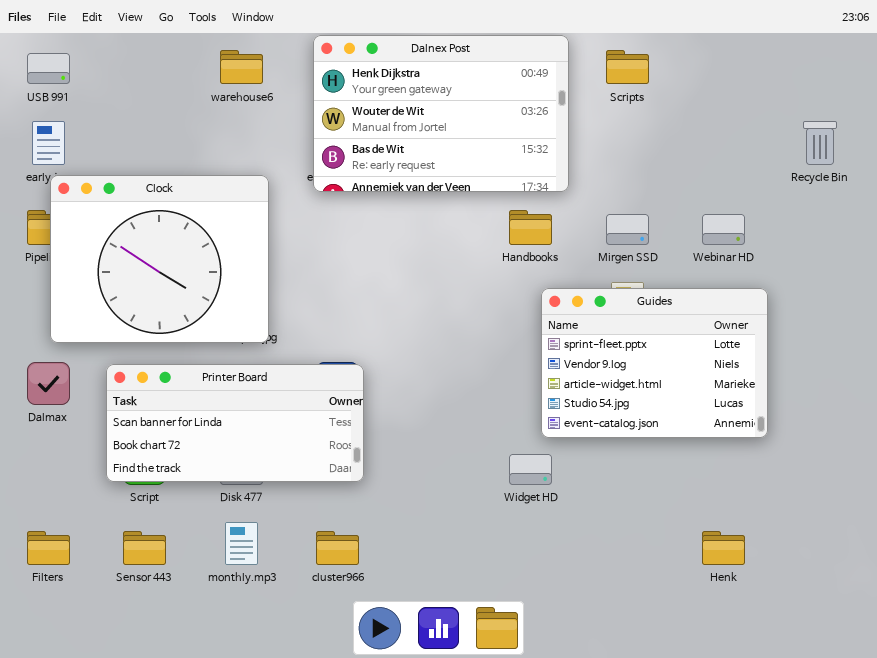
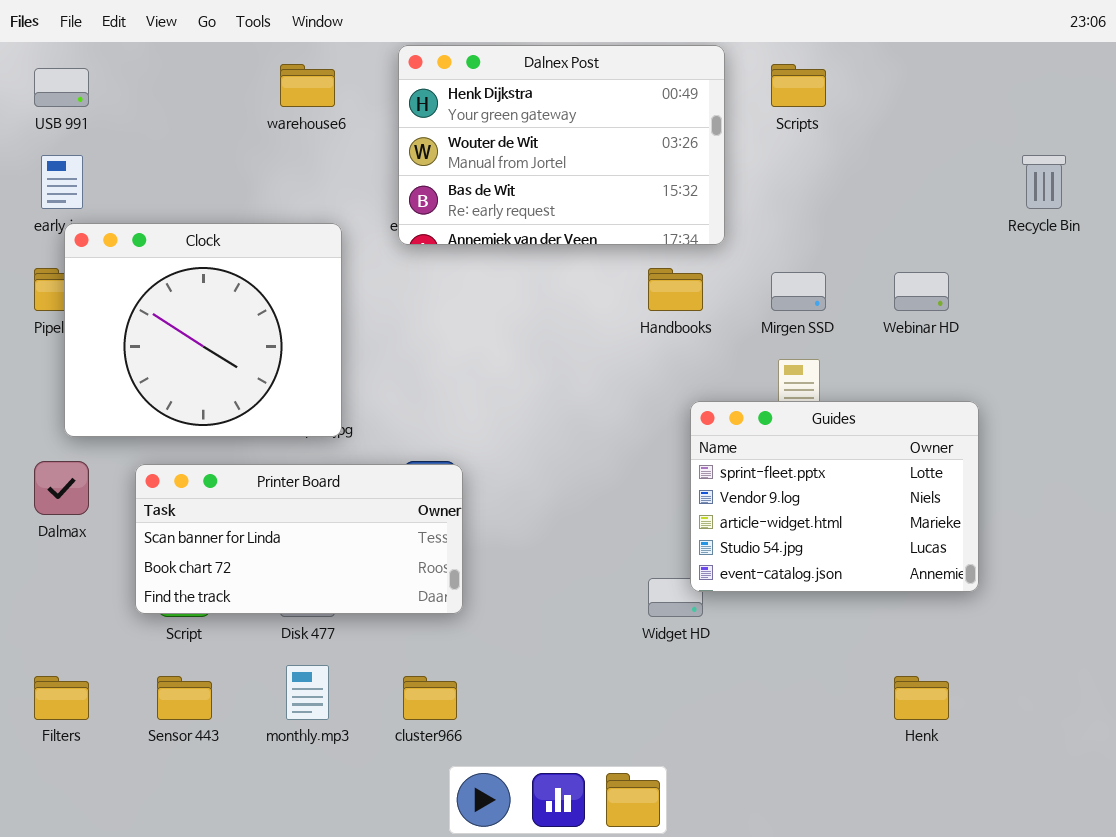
Guides: [541,288,768,438] -> [690,401,979,592], moved

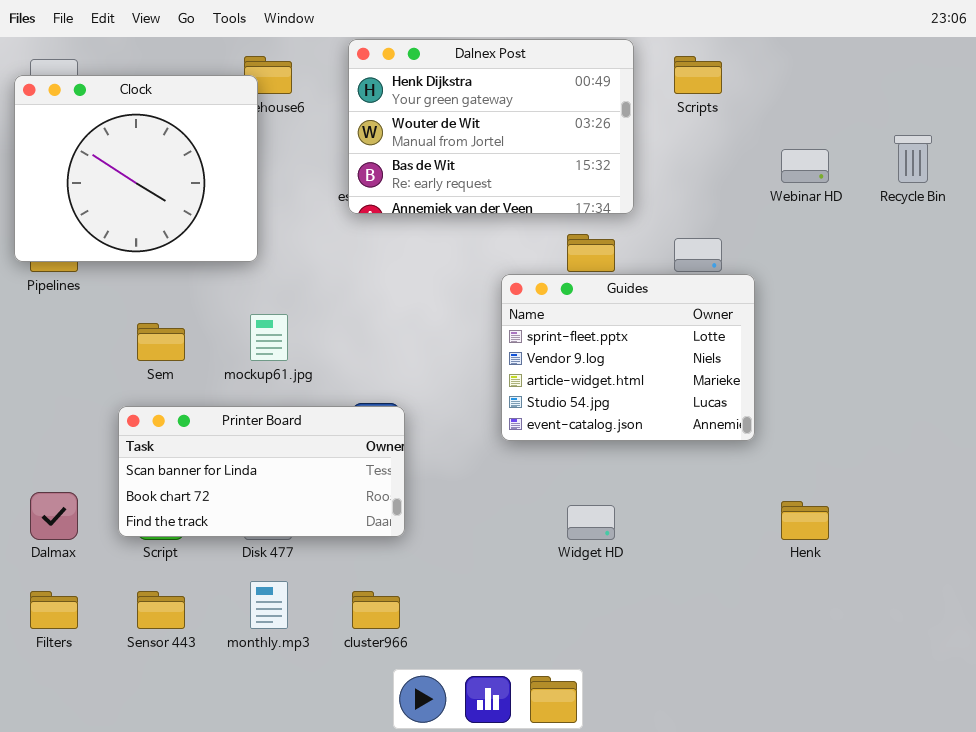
Clock: [64,223,342,437] -> [14,75,258,262], moved
Webinar HD: [894,272,949,311] -> [781,149,829,183], moved
Guides: [690,401,979,592] -> [501,274,755,441], moved
Dalmax: [34,461,89,515] -> [30,492,78,540], moved
Henk: [894,676,949,720] -> [781,501,829,540], moved

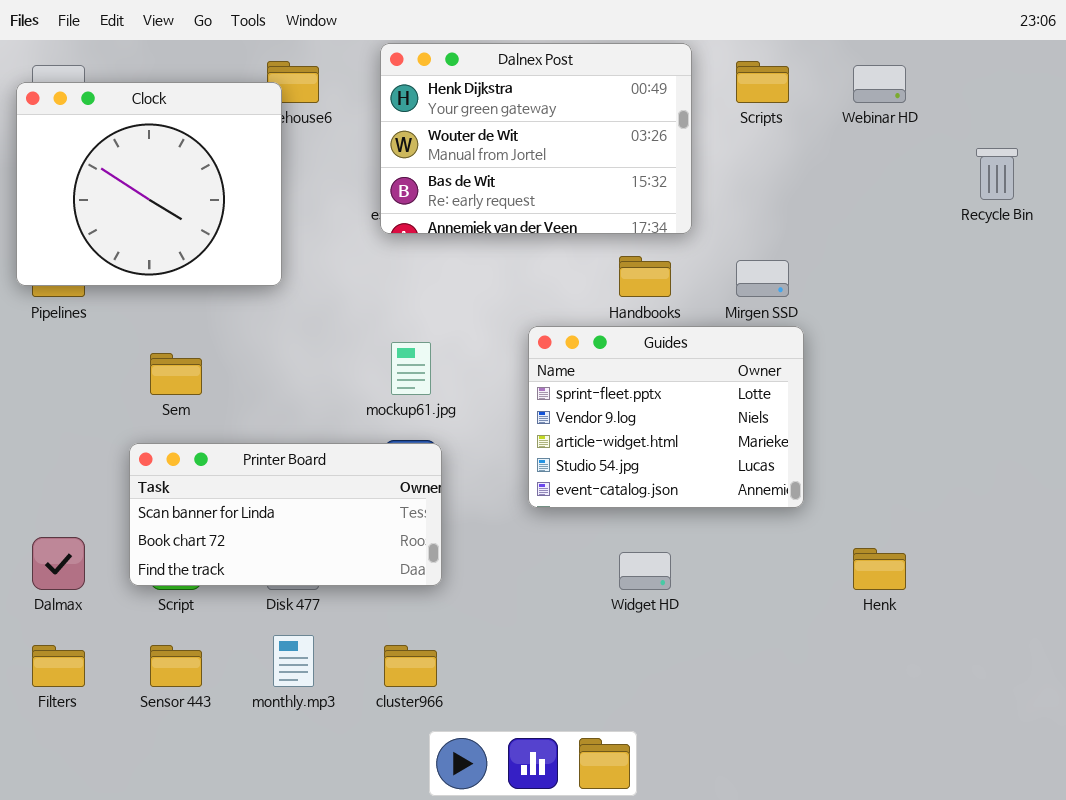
Webinar HD: [781,149,829,183] -> [853,65,906,103], moved
Guides: [501,274,755,441] -> [528,326,804,508], moved
mockup61.jpg: [250,314,288,361] -> [391,342,431,395], moved

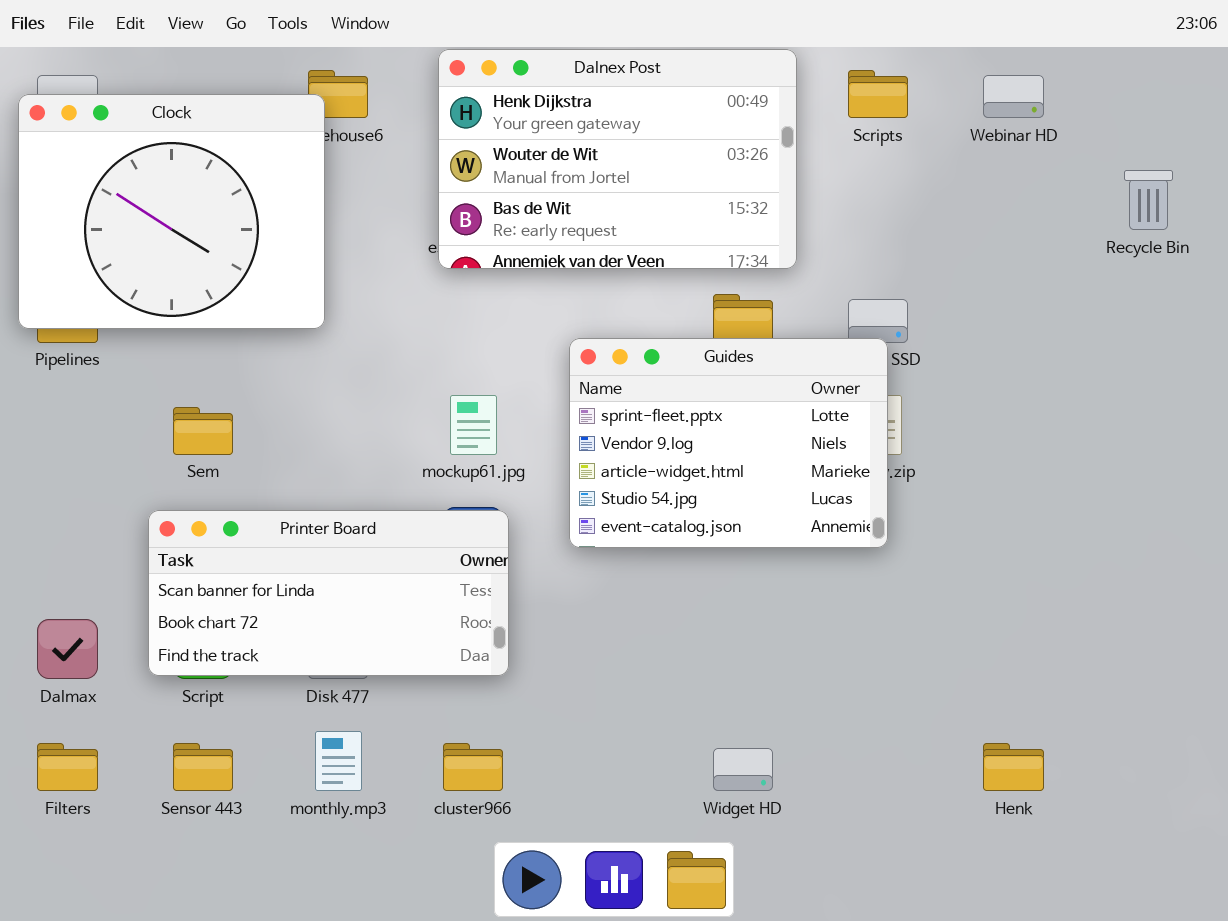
Guides: [528,326,804,508] -> [569,338,888,548], moved
Henk: [853,548,906,590] -> [983,743,1044,791], moved
Widget HD: [619,552,671,590] -> [713,748,773,791], moved

